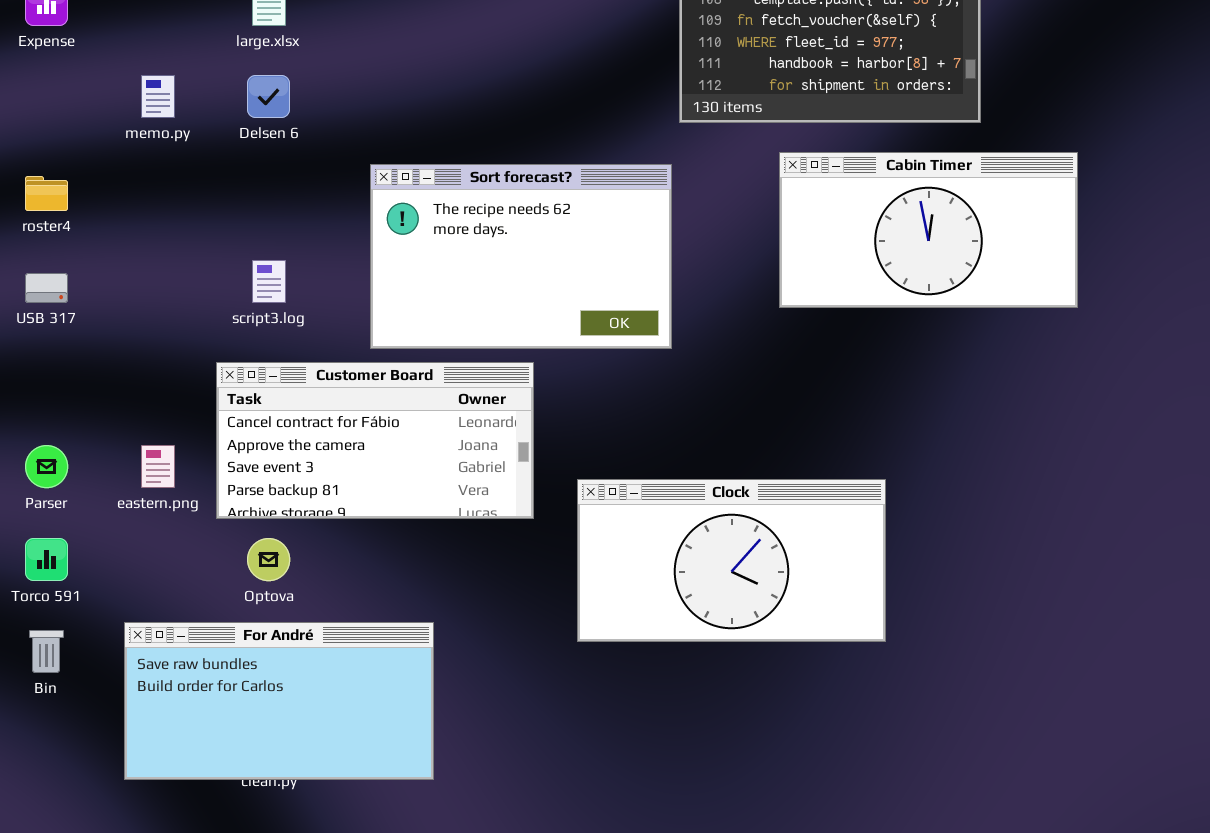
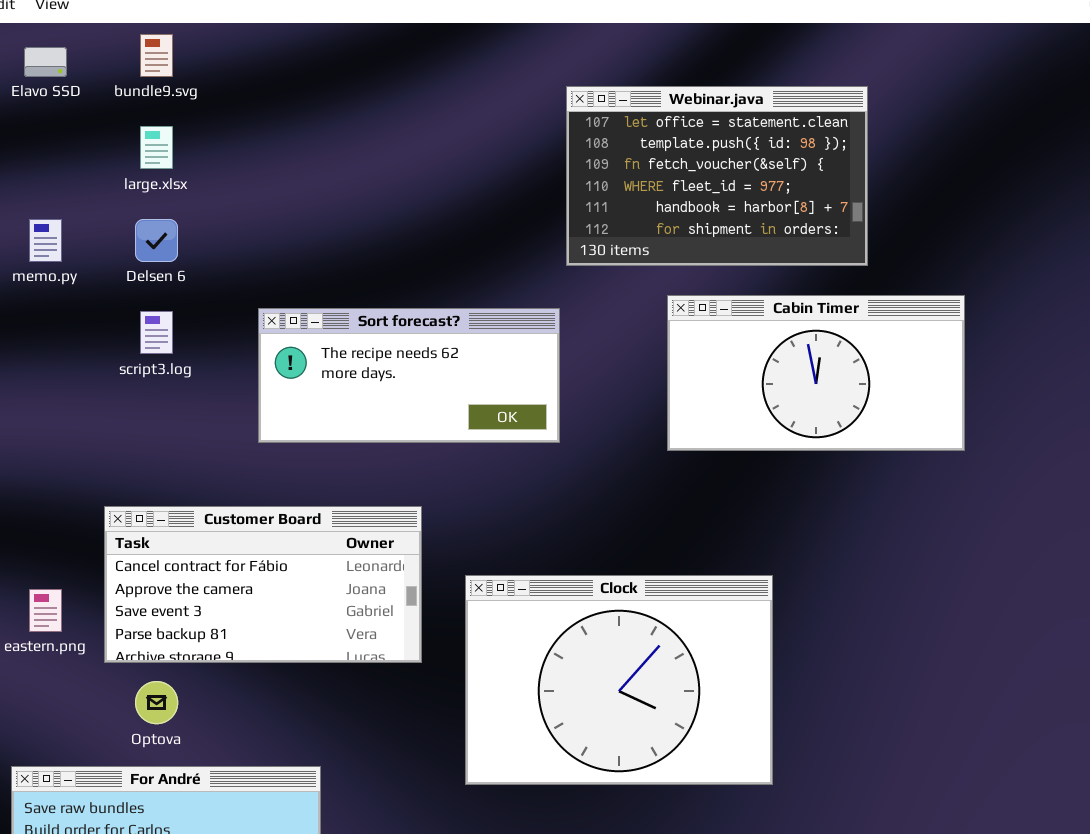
Sort forecast?: [370,164,672,349] -> [258,308,560,443], resized
script3.log: [252,260,286,303] -> [140,311,173,354], moved
Clock: [577,479,886,642] -> [465,575,773,785], resized

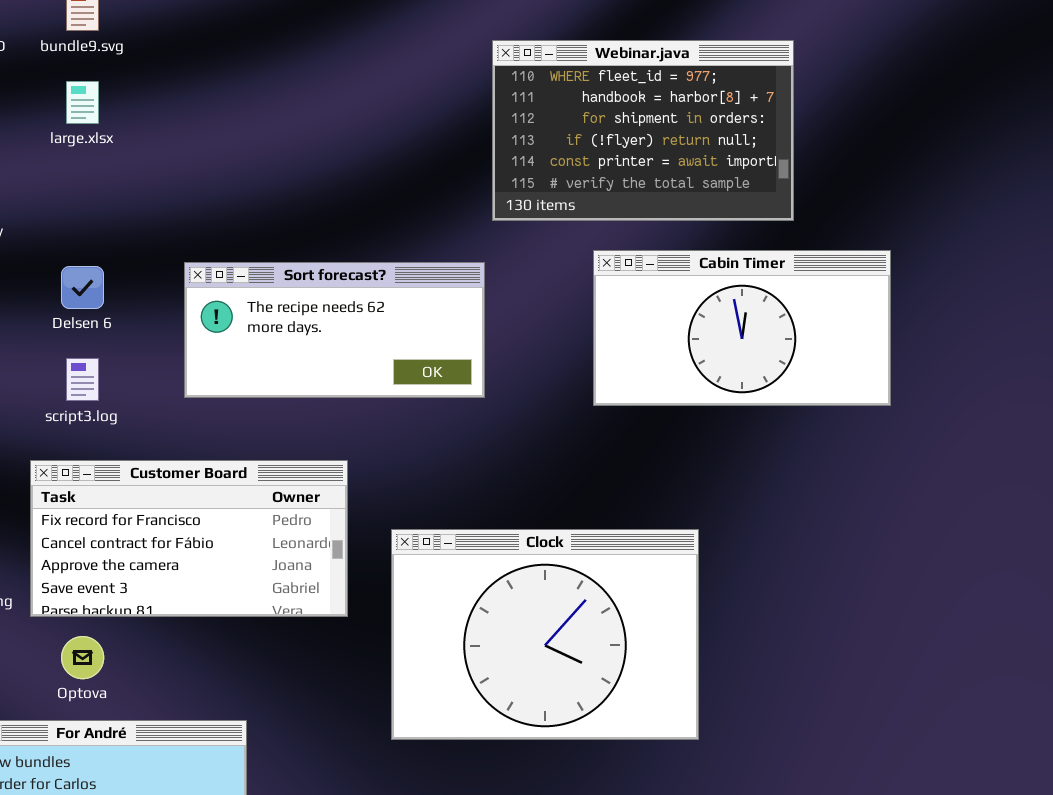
Webinar.java: [566,86,868,266] -> [492,40,794,221], scrolled down 3 rows
Delsen 6: [135,219,178,262] -> [61,266,104,309], moved
script3.log: [140,311,173,354] -> [66,358,99,401], moved
Customer Board: [104,506,422,663] -> [30,460,348,617], scrolled up 1 row

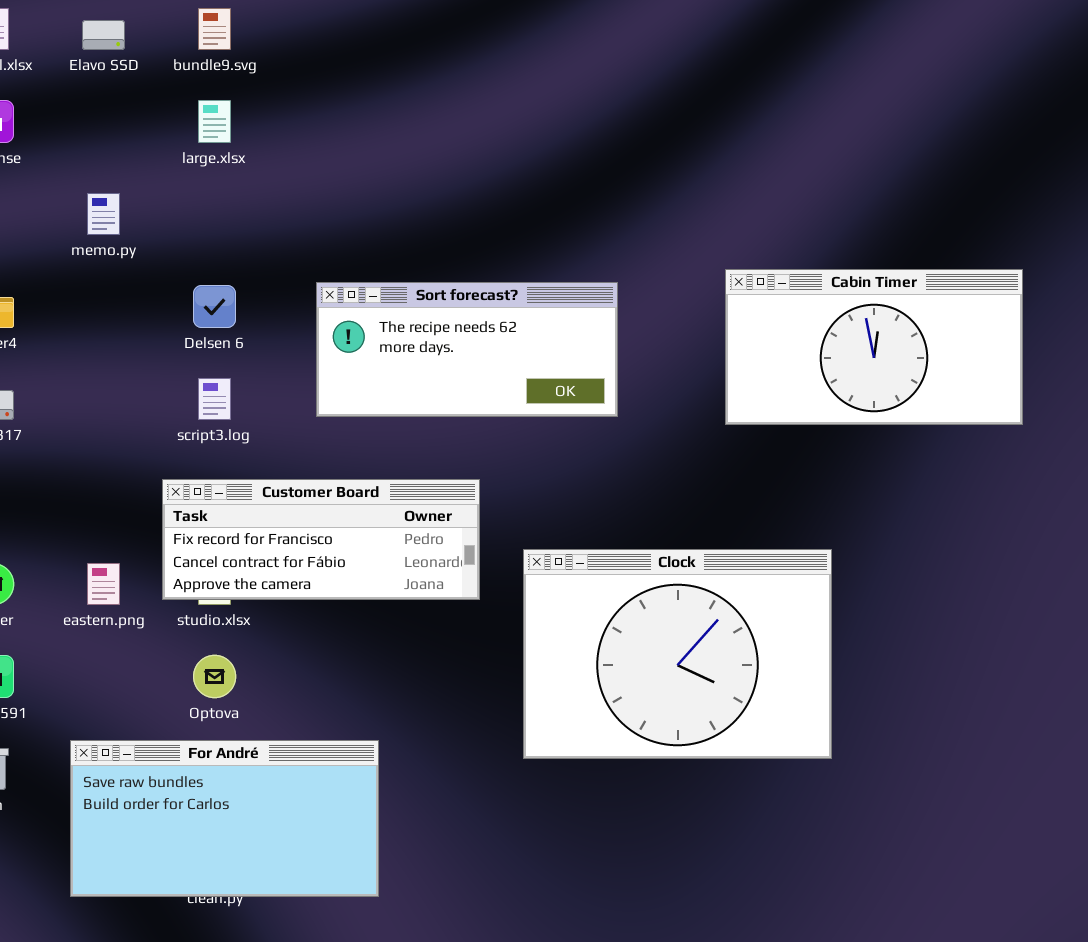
Webinar.java: [492,40,794,221] -> none, closed
Customer Board: [30,460,348,617] -> [162,479,480,600], resized

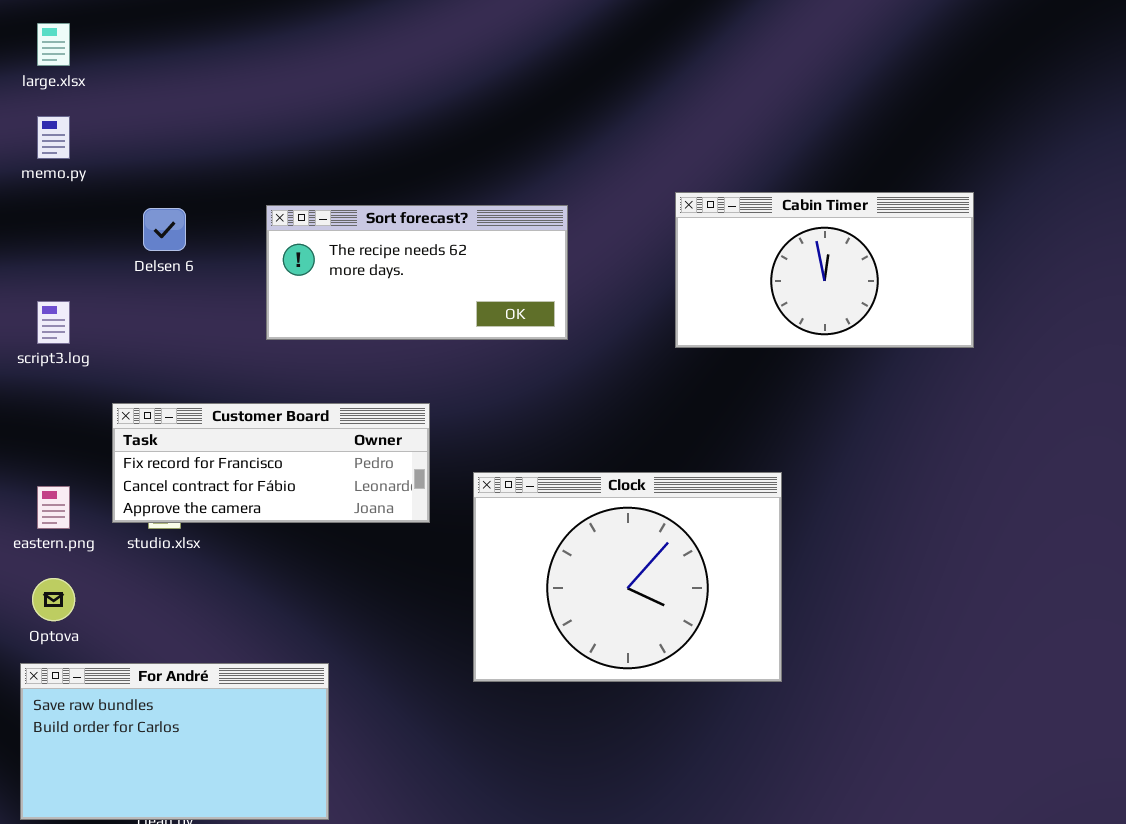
large.xlsx: [198,100,231,143] -> [37,23,70,66], moved
script3.log: [198,378,231,420] -> [37,301,70,344], moved
Optova: [193,655,236,698] -> [32,578,75,621], moved

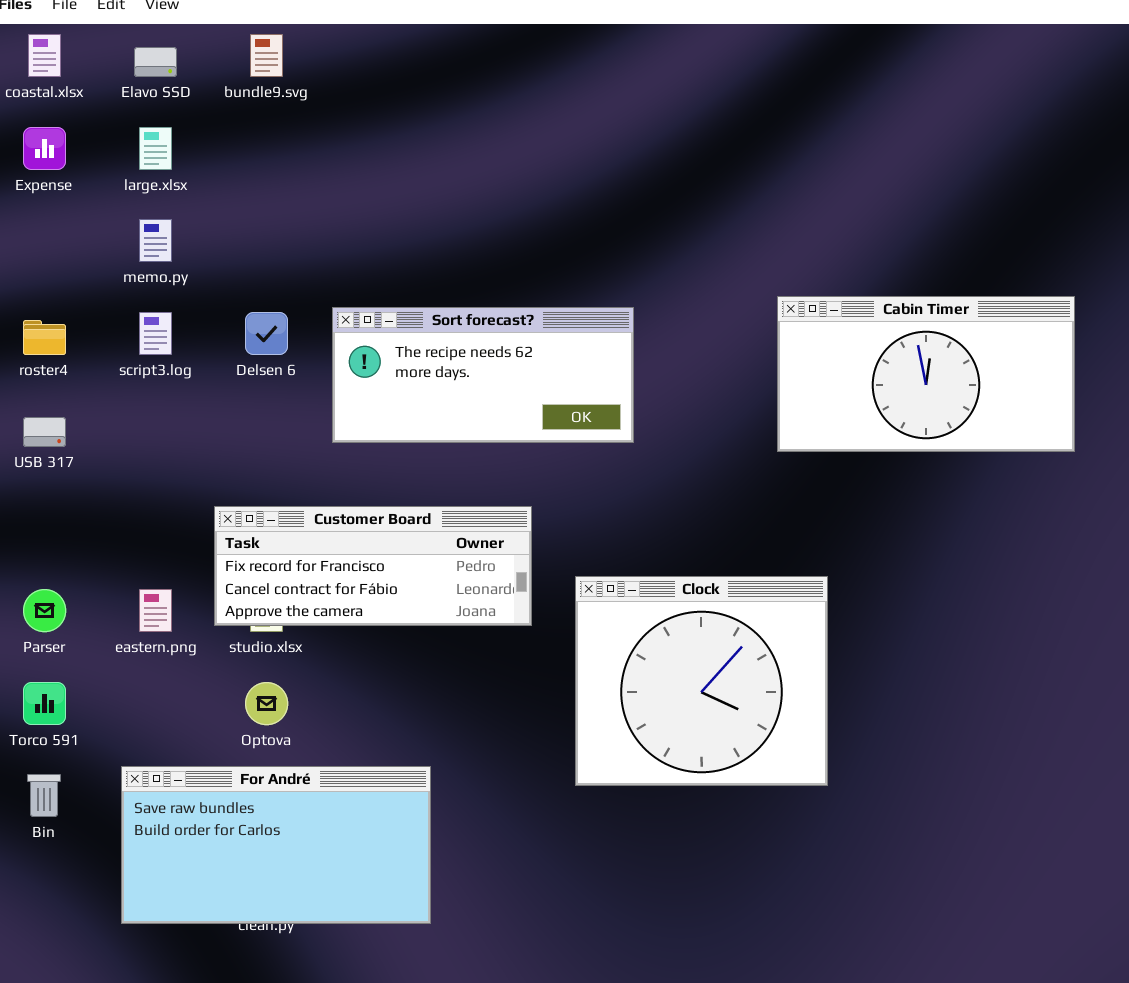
Sort forecast?: [266,205,568,340] -> [332,307,634,443], moved
script3.log: [37,301,70,344] -> [139,312,172,355], moved
Clock: [473,472,782,682] -> [575,576,828,786], resized
Optova: [32,578,75,621] -> [245,682,288,725], moved

